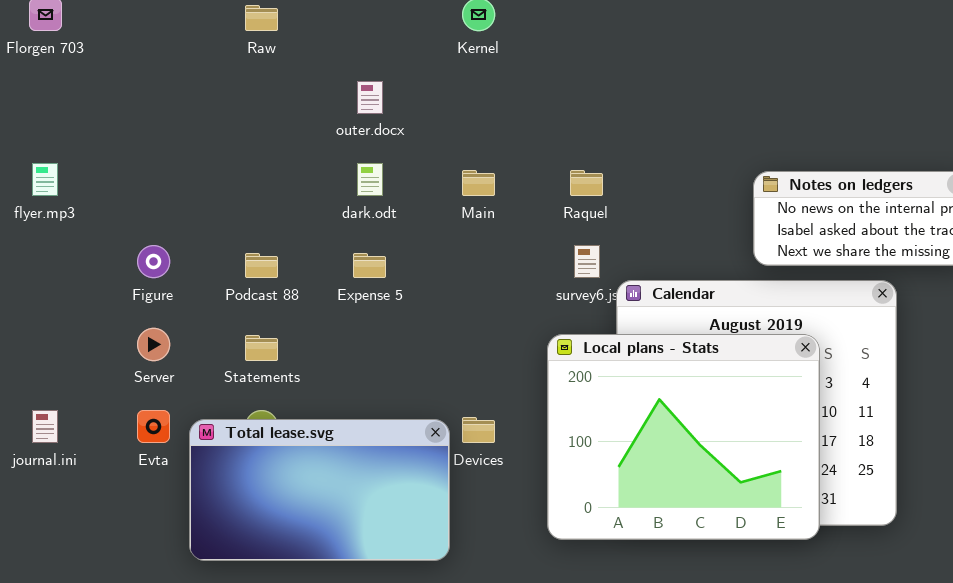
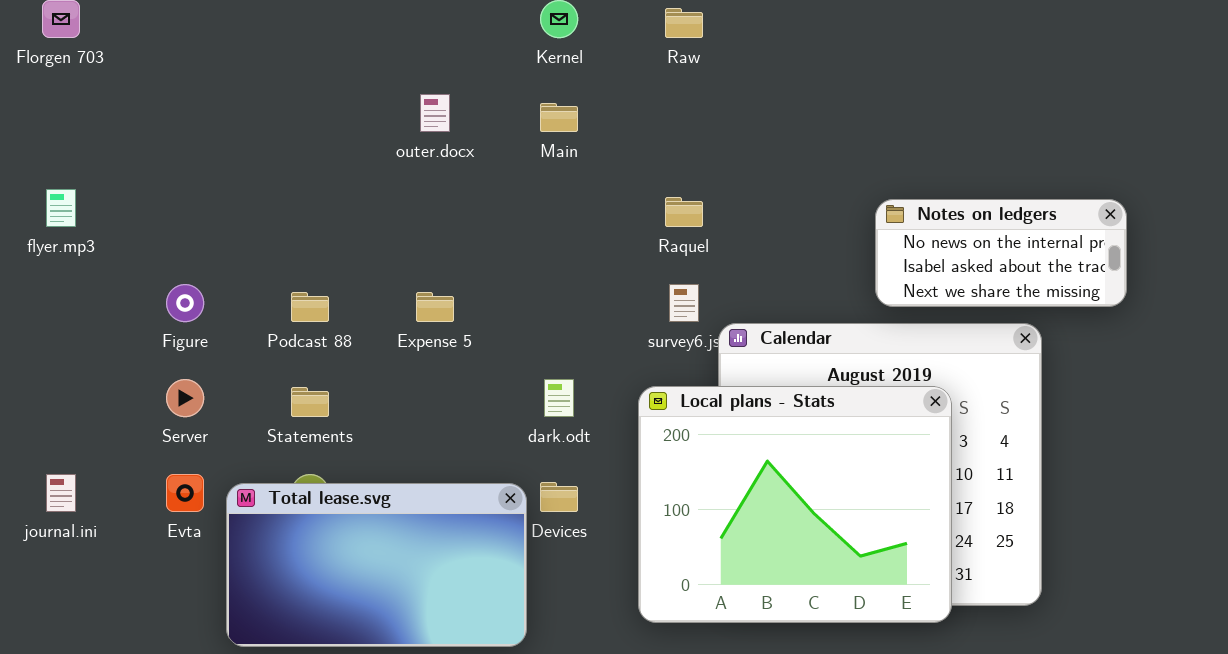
Raw: [245,5,278,31] -> [665,8,703,38], moved
dark.odt: [357,163,383,196] -> [544,379,574,417], moved
Main: [462,170,495,196] -> [540,103,578,132], moved

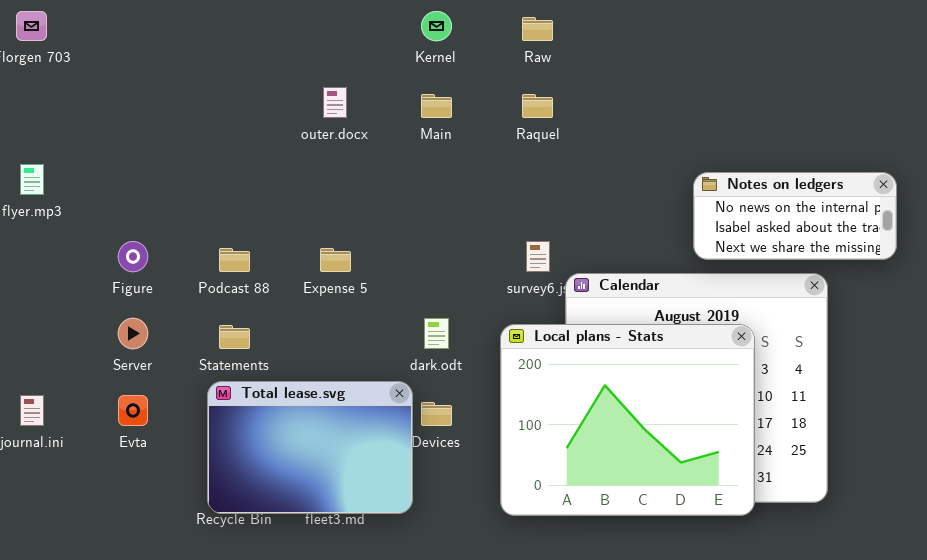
Raquel: [665,197,703,227] -> [522,94,553,118], moved
Total lease.svg: [226,483,527,647] -> [207,381,413,514], moved, resized

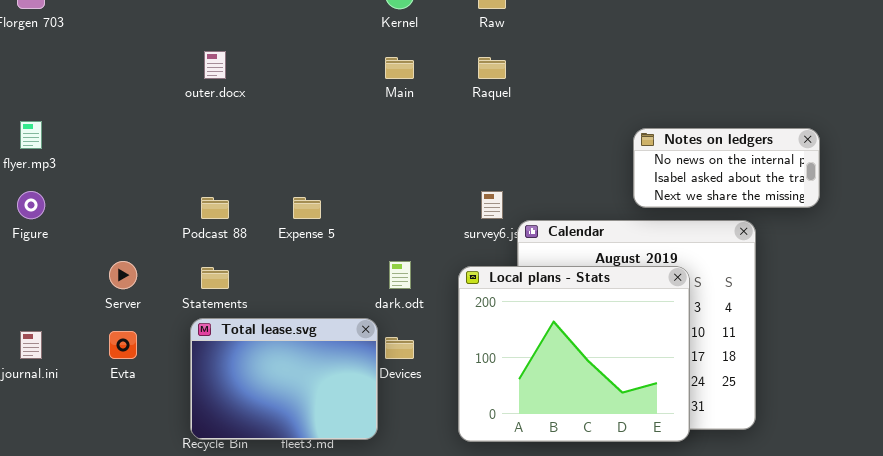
outer.docx: [323,87,347,118] -> [204,51,226,79], moved
Figure: [118,241,148,272] -> [17,191,45,219], moved

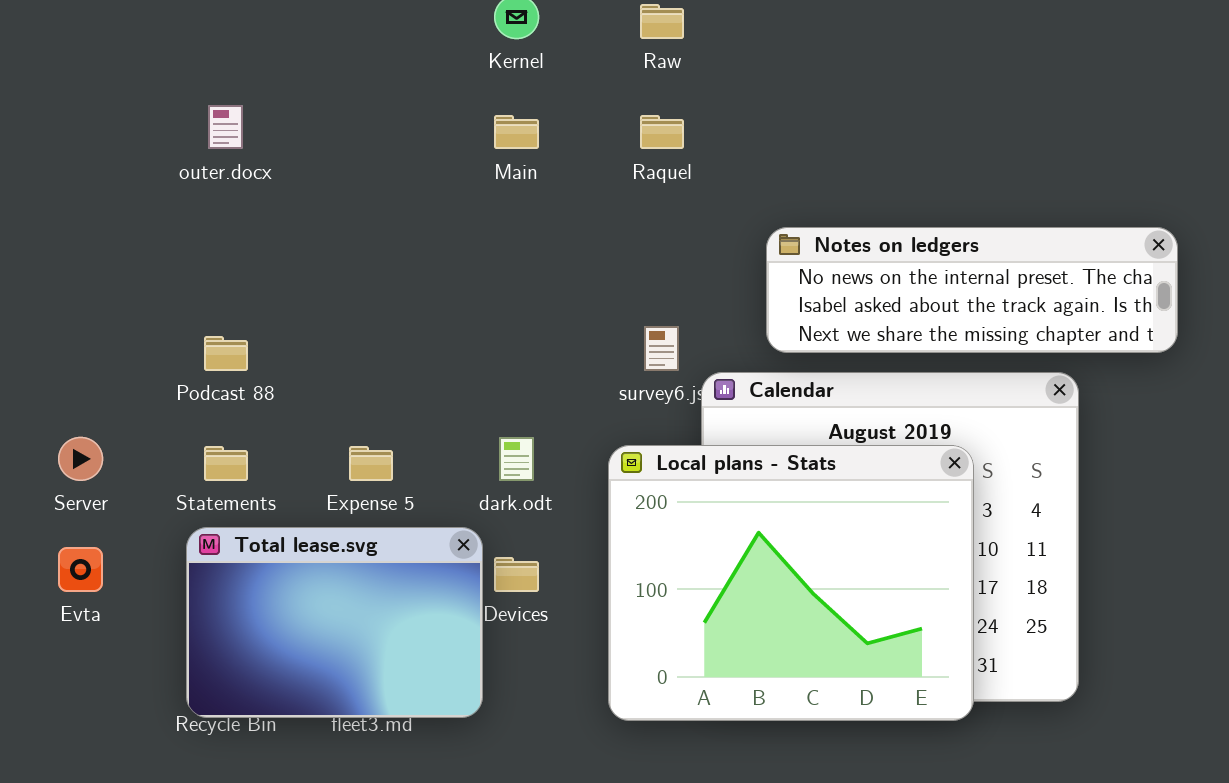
Notes on ledgers: [633,128,820,208] -> [766,227,1178,353], resized
Expense 5: [293,197,321,219] -> [349,446,393,481], moved

